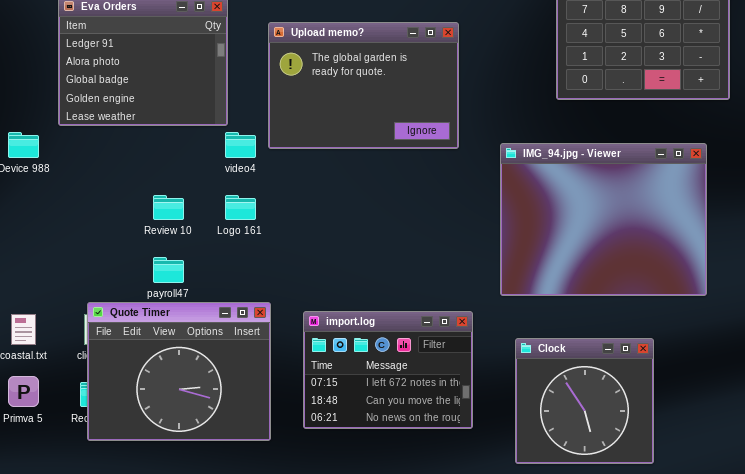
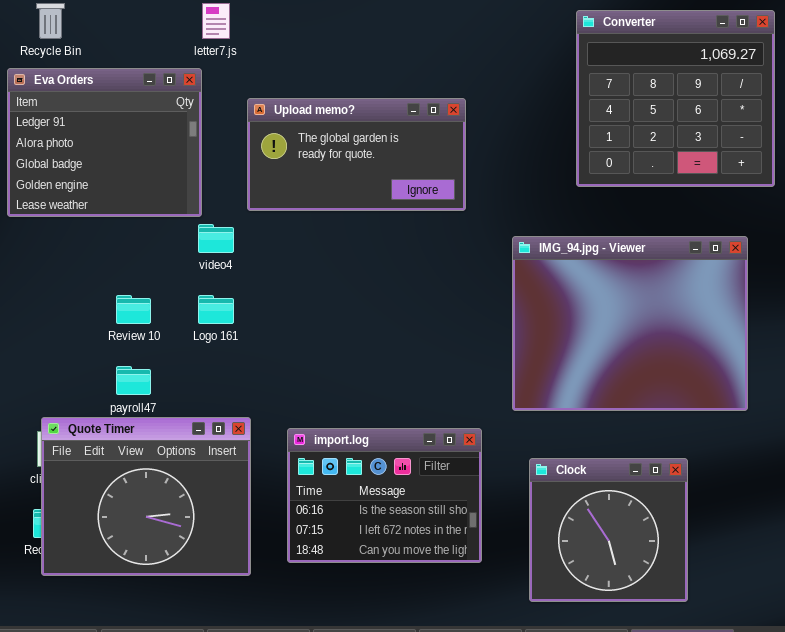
Upload memo?: [268,22,459,149] -> [247,98,466,211], resized
import.log: [303,311,473,429] -> [287,428,482,563], scrolled up 1 row

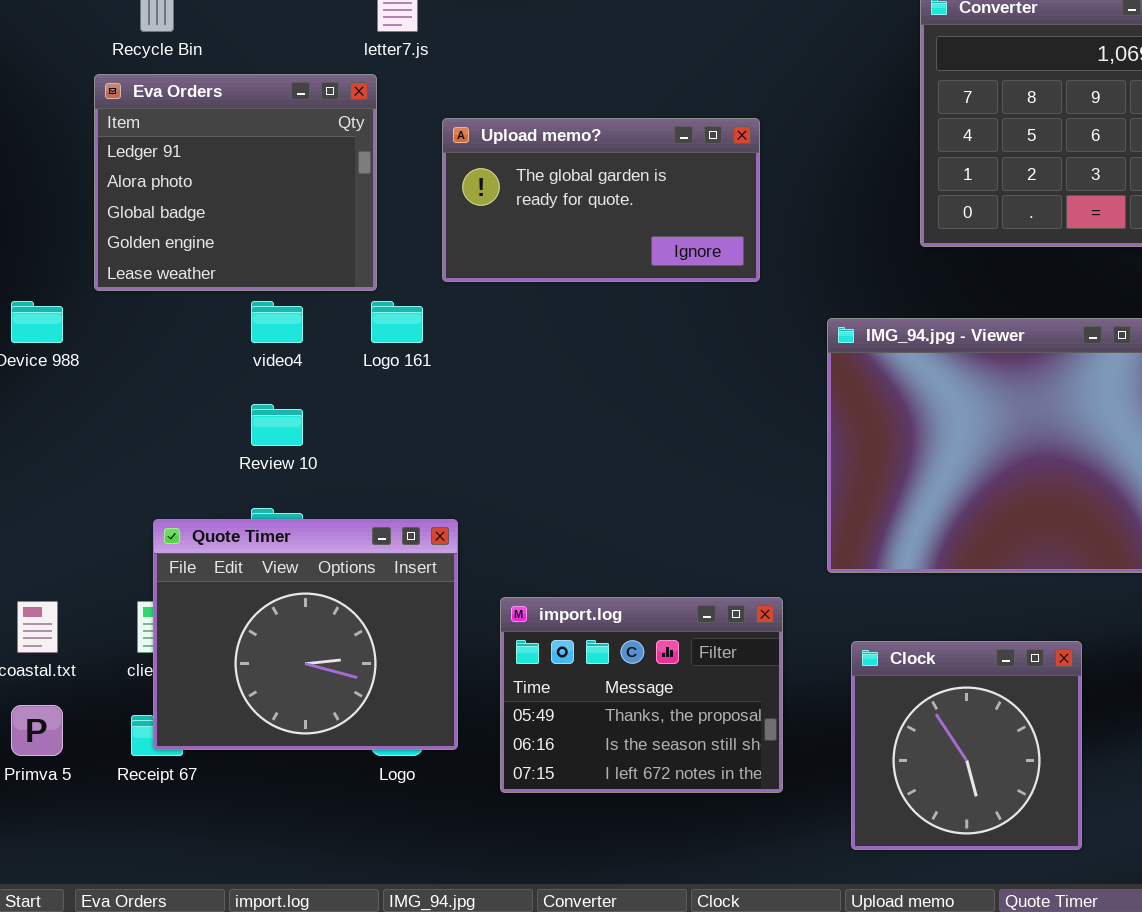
video4: [198,224,234,253] -> [251,301,303,343], moved
Logo 161: [198,295,234,324] -> [371,301,423,343], moved
Quote Timer: [41,417,251,576] -> [153,519,458,750], moved
import.log: [287,428,482,563] -> [500,597,783,793], scrolled up 1 row

